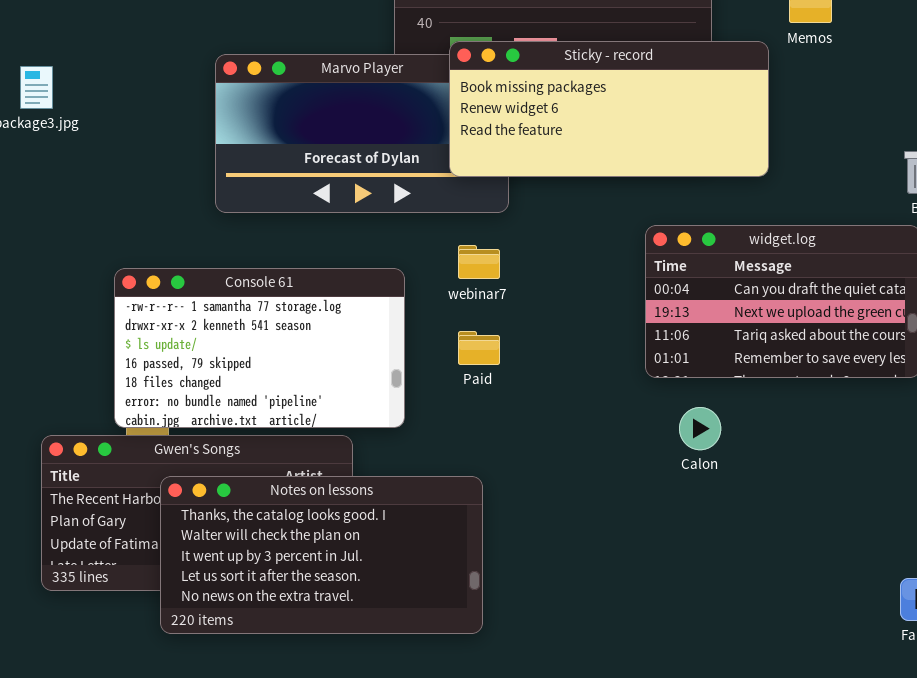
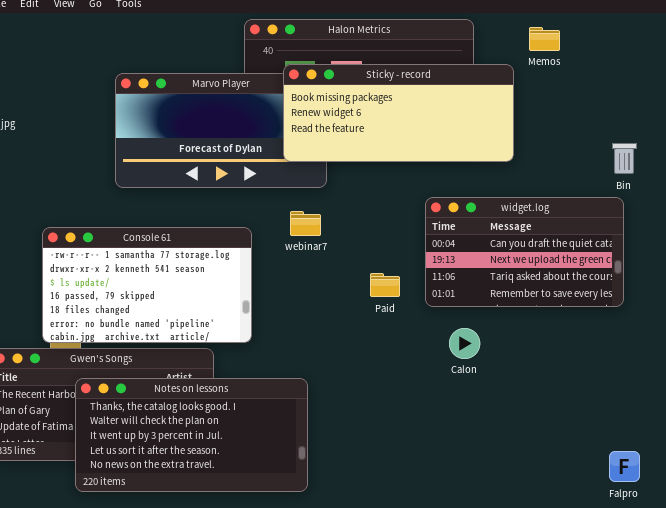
Paid: [458,331,500,365] -> [370,273,400,297], moved

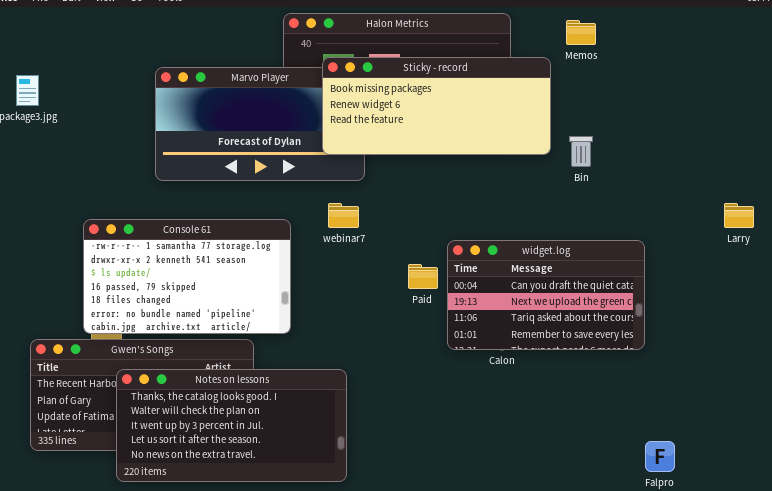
Bin: [612,143,637,174] -> [569,136,593,167], moved
widget.log: [425,197,624,307] -> [447,240,645,350], moved

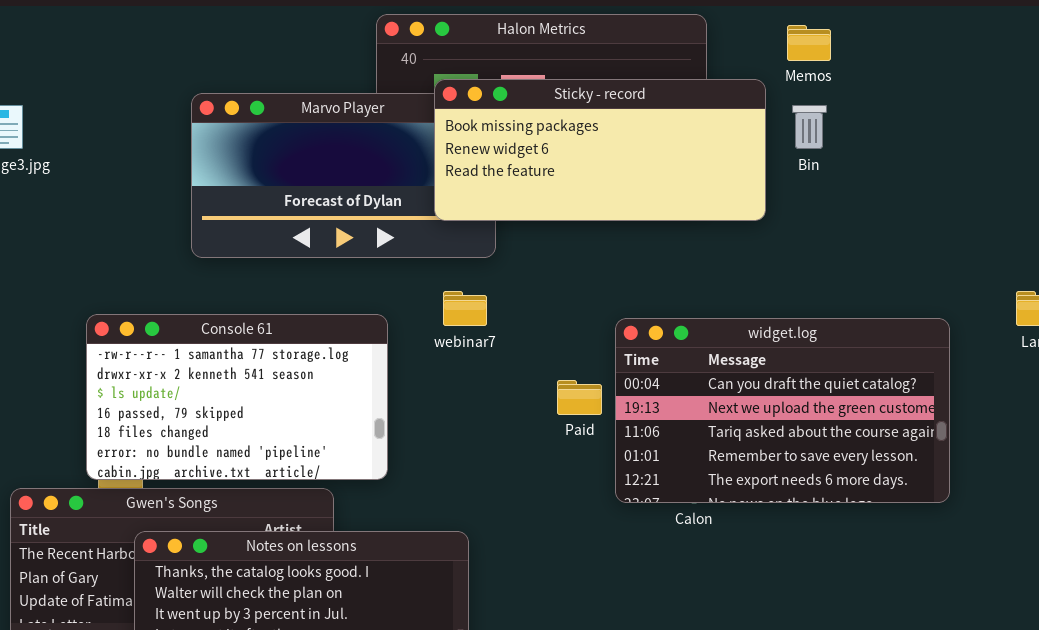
Bin: [569,136,593,167] -> [792,105,827,149], moved
widget.log: [447,240,645,350] -> [615,318,950,503], resized

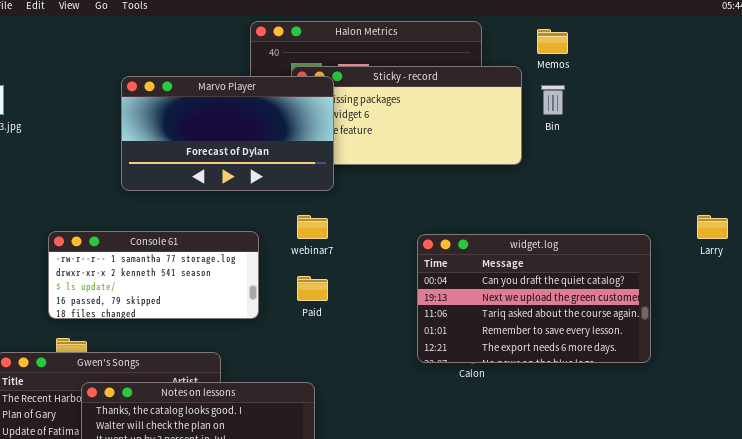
Marvo Player: [191,93,496,258] -> [121,76,334,191], raised
Console 61: [86,314,388,480] -> [48,231,259,319], resized
Paid: [557,380,602,415] -> [297,276,328,301], moved

